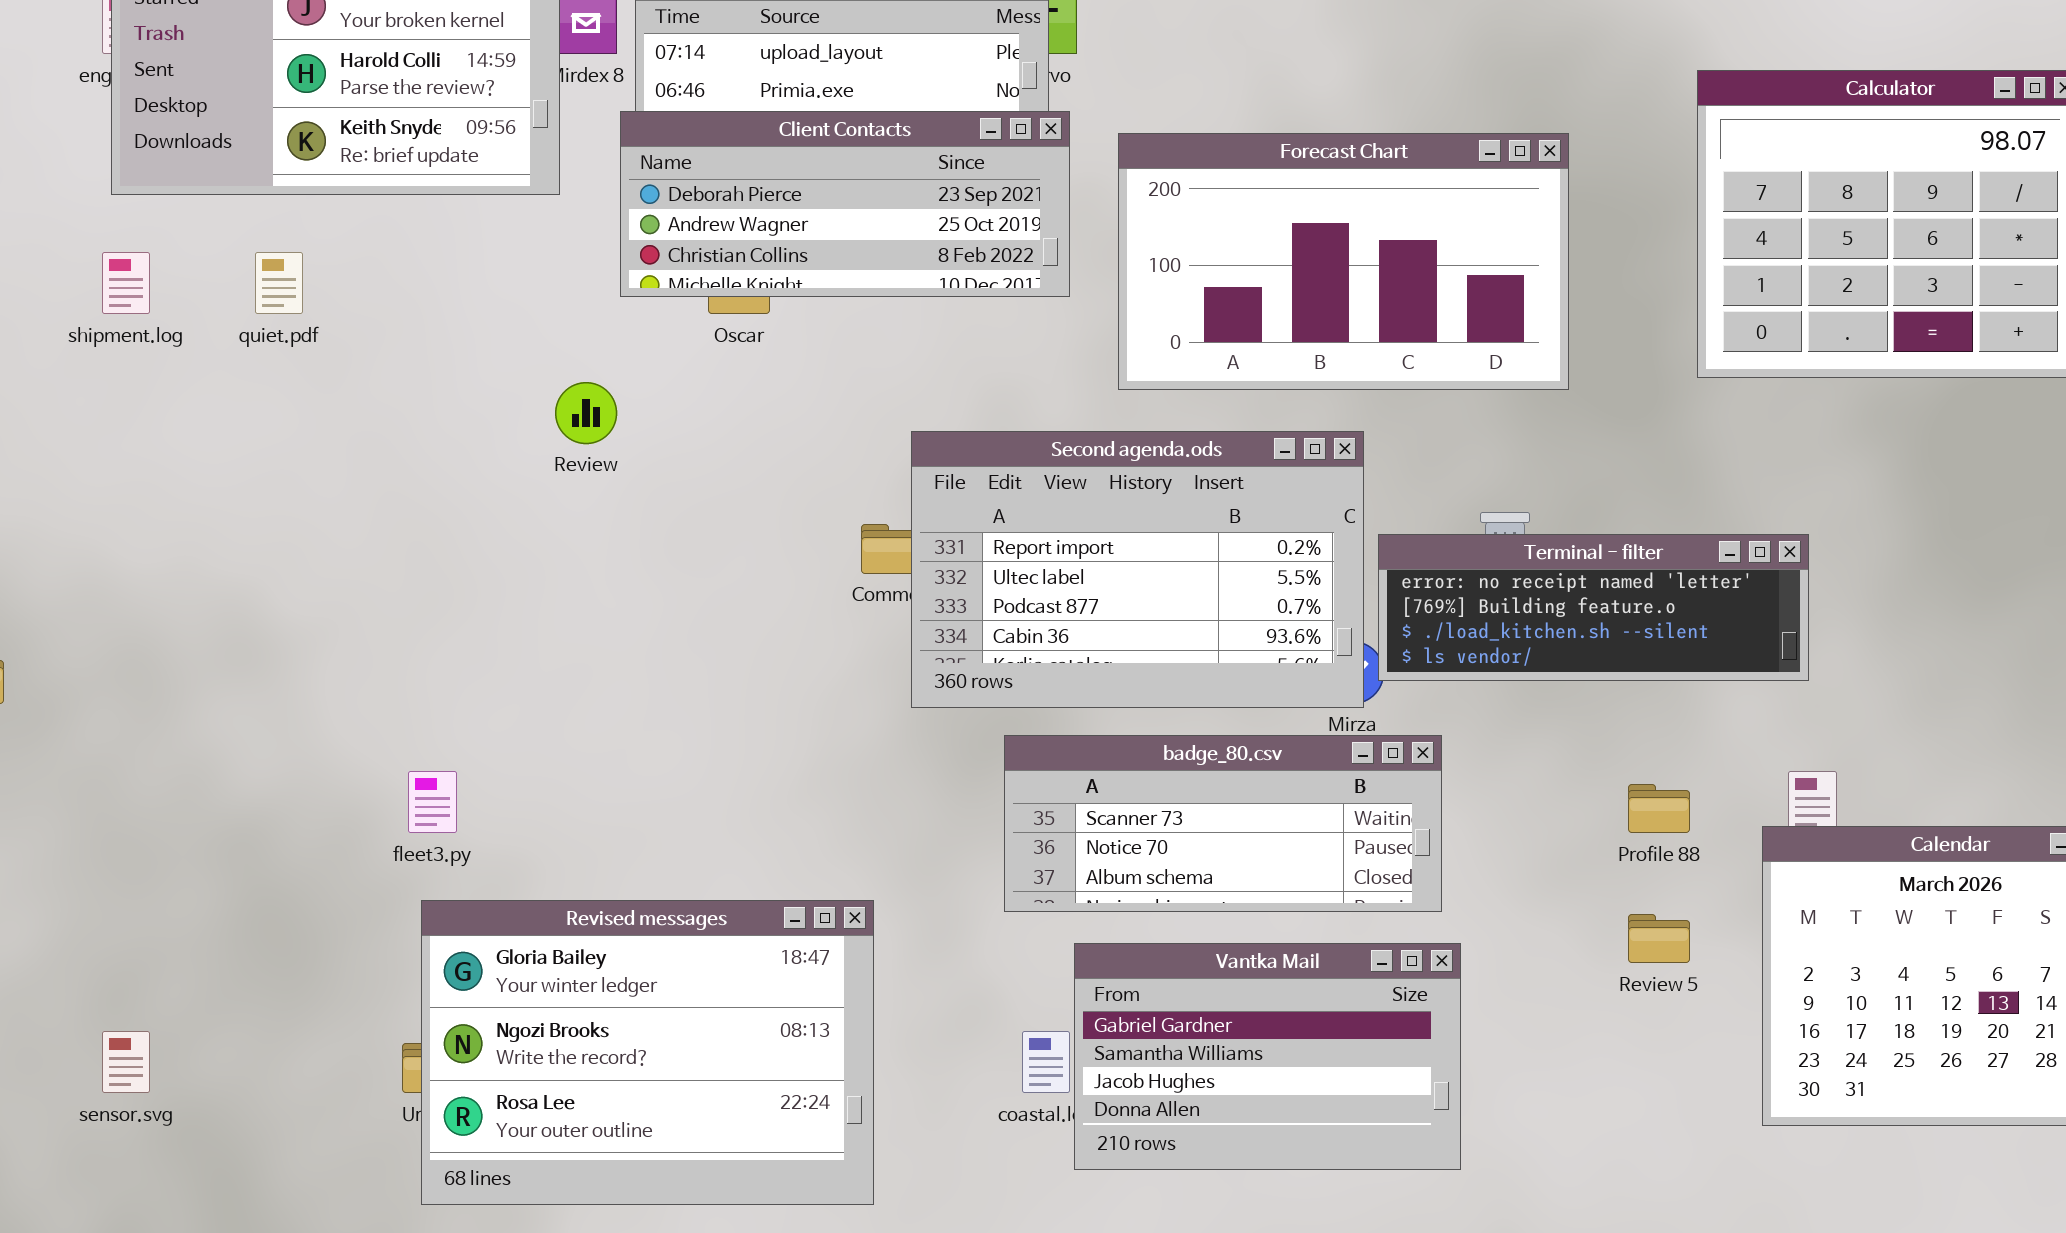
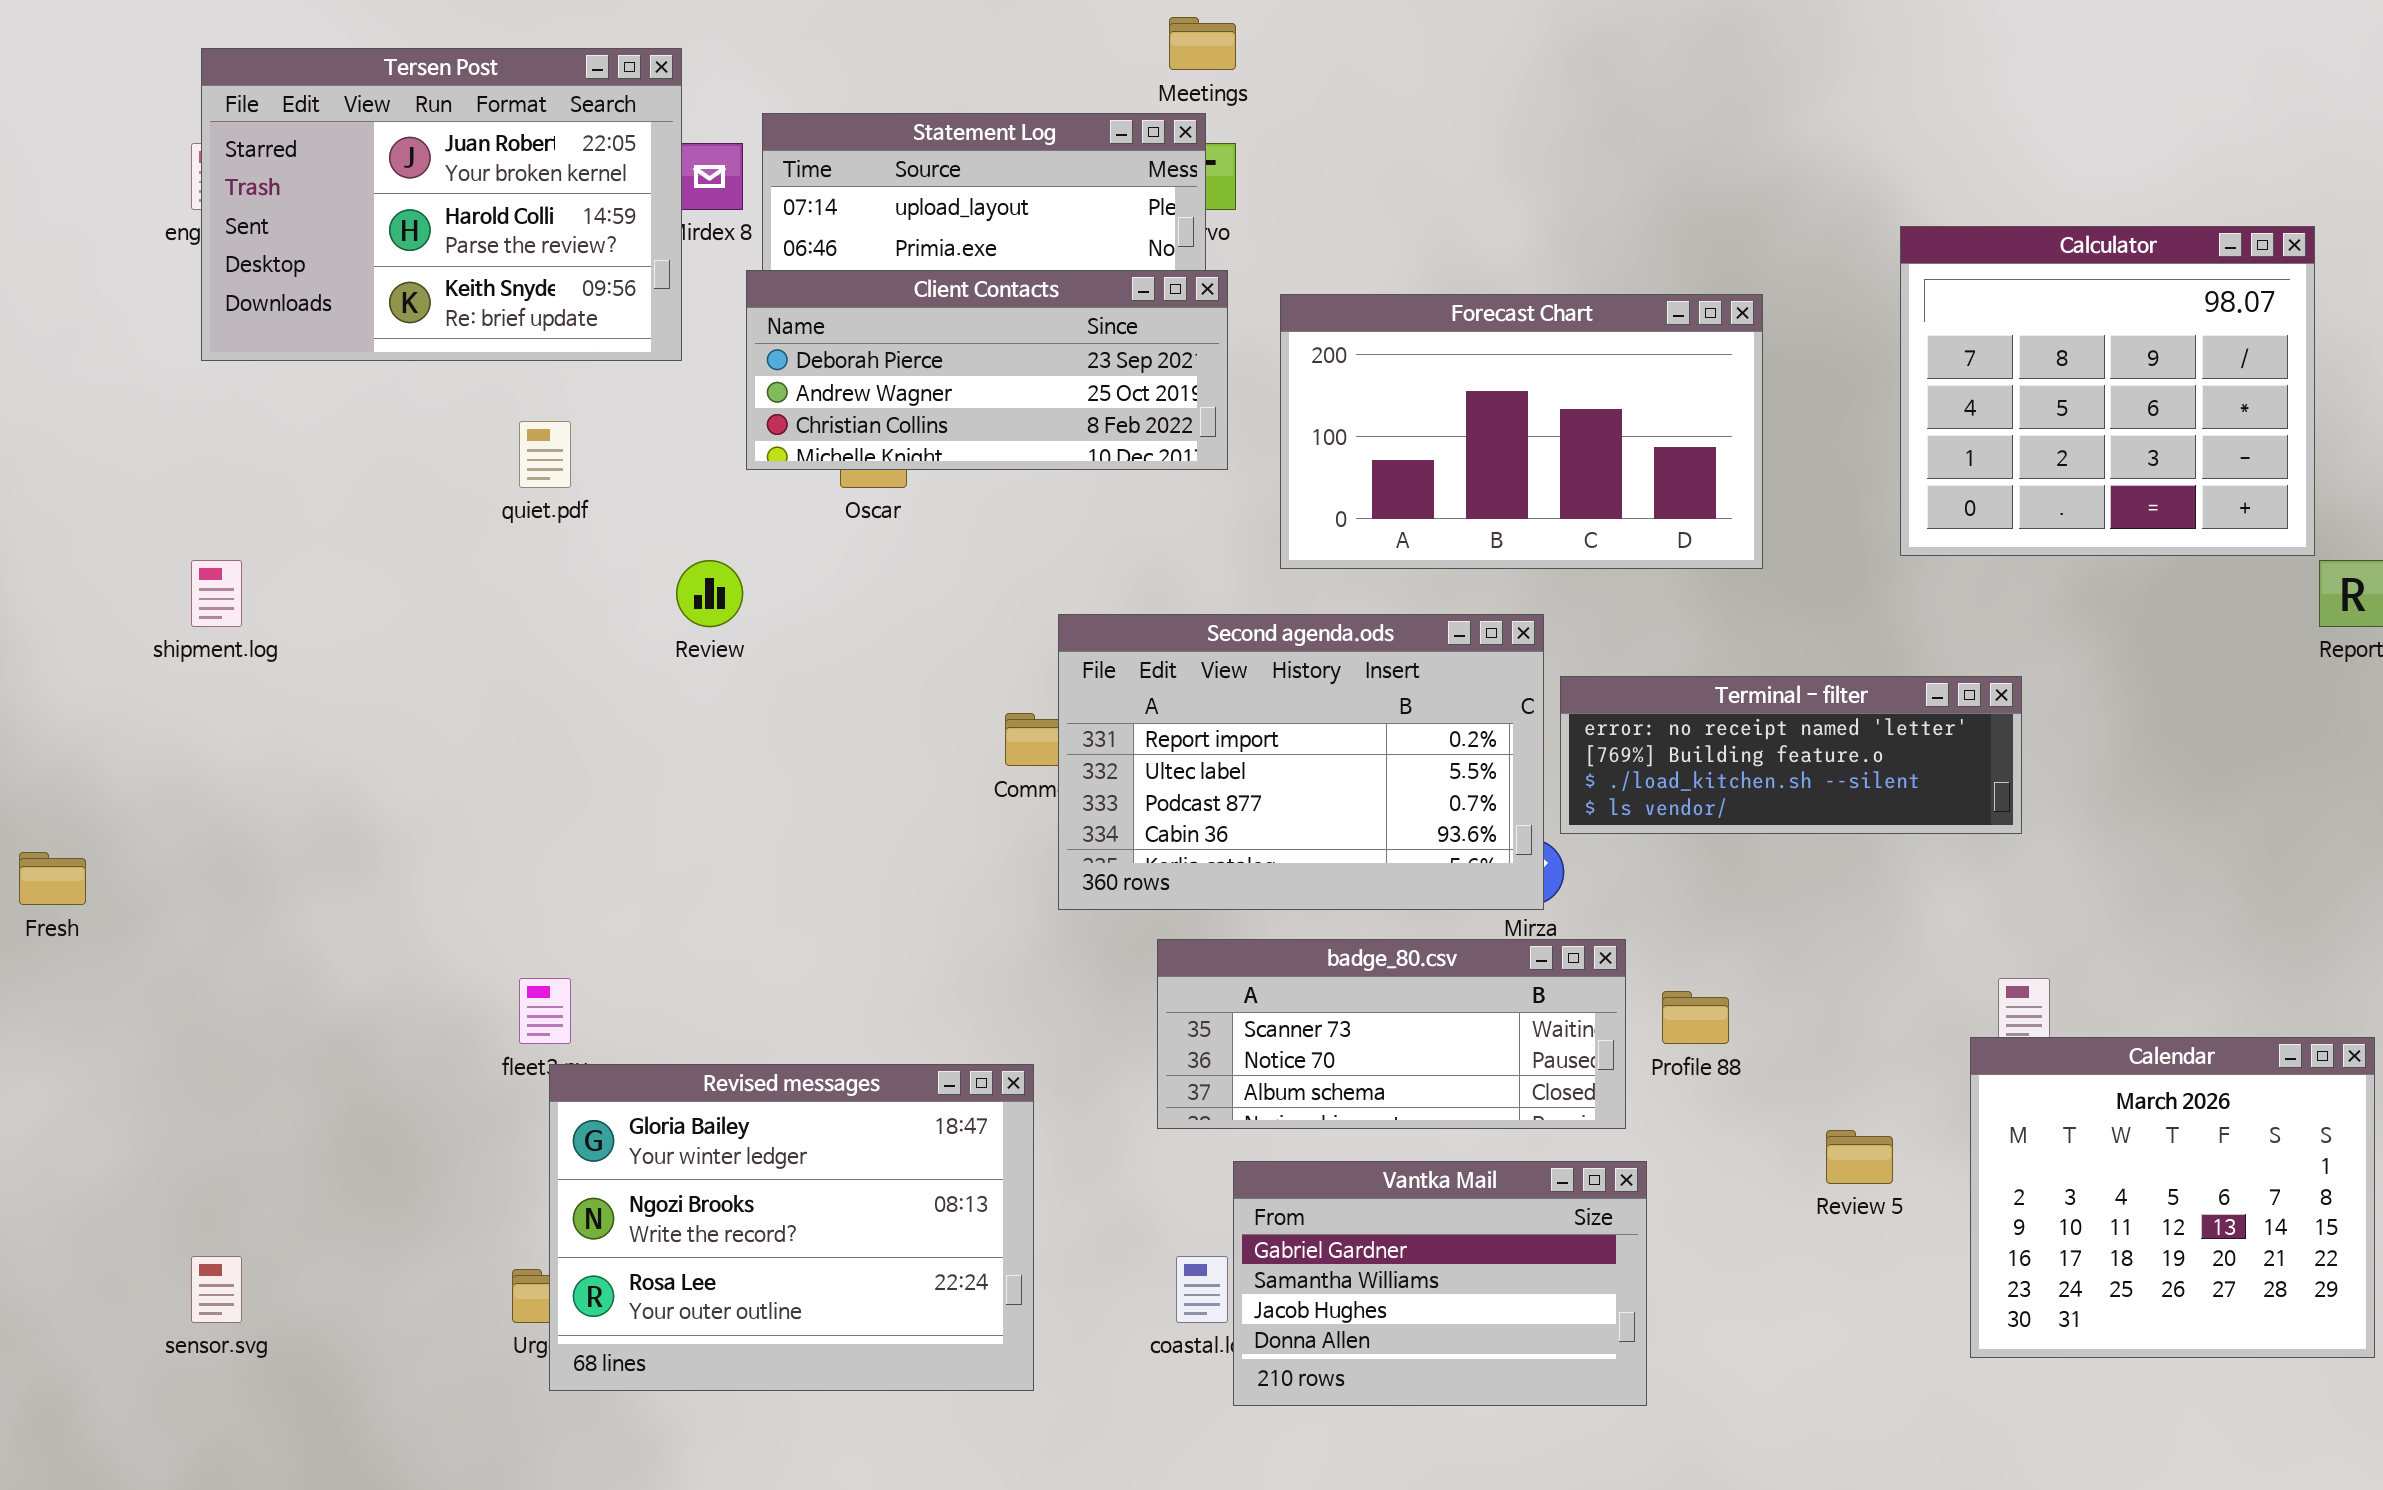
shipment.log: [102,252,150,314] -> [191,560,242,627], moved
quiet.pdf: [255,252,303,314] -> [519,421,571,488], moved
Terminal - filter: [1378,534,1809,681] -> [1560,676,2022,834], moved
Profile 88: [1628,784,1690,833] -> [1662,991,1729,1044], moved
Revised messages: [421,900,874,1205] -> [549,1064,1034,1391], moved

